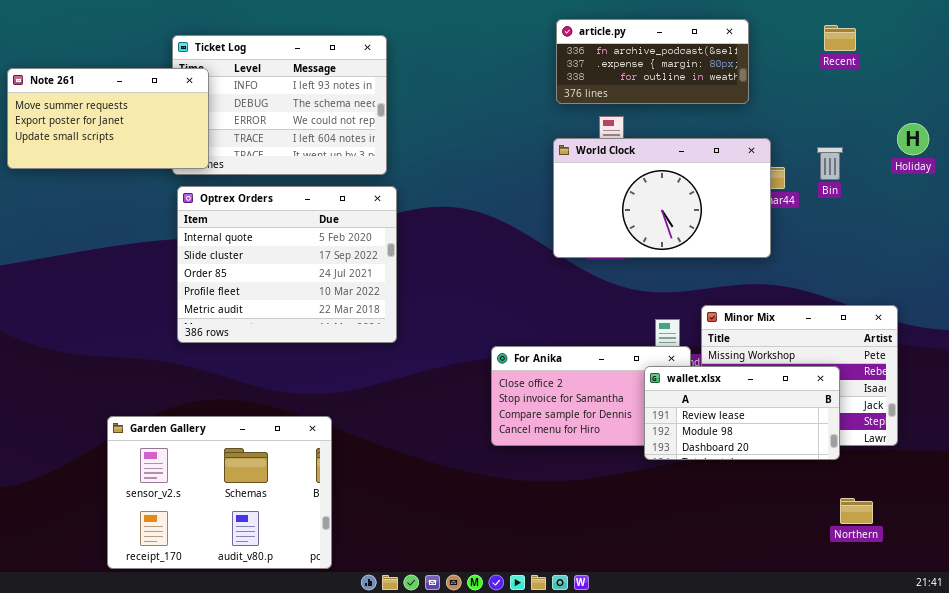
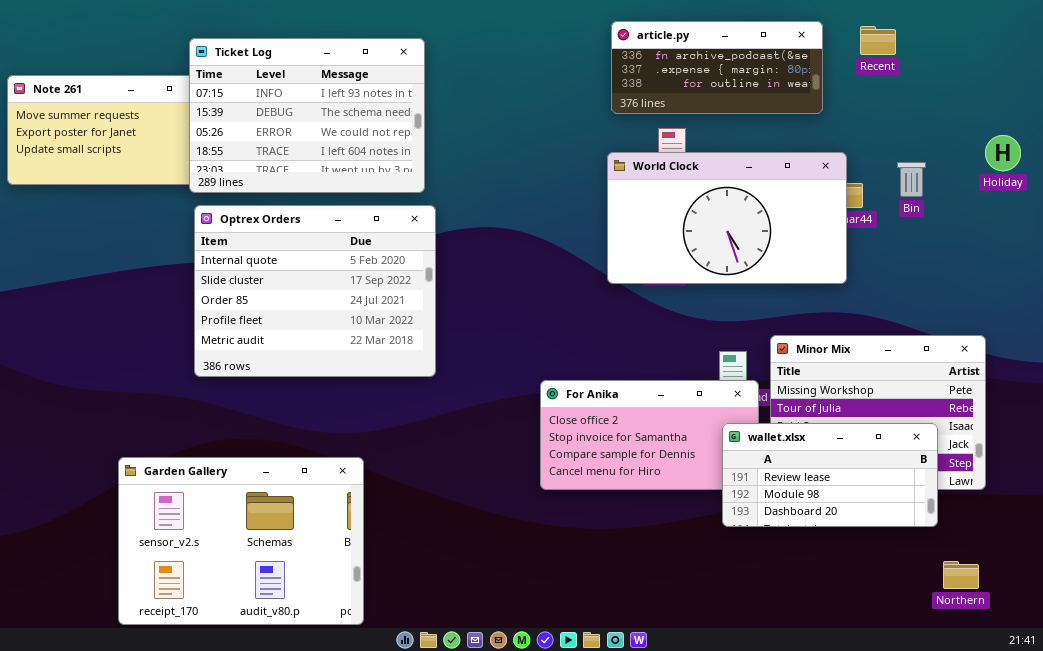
Recent: [824,25,856,51] -> [860,26,896,55], moved
Ticket Log: [172,35,387,175] -> [189,38,425,193], raised
wallet.xlsx: [644,366,840,460] -> [722,423,938,527], moved
Northern: [840,498,873,524] -> [943,561,979,589], moved

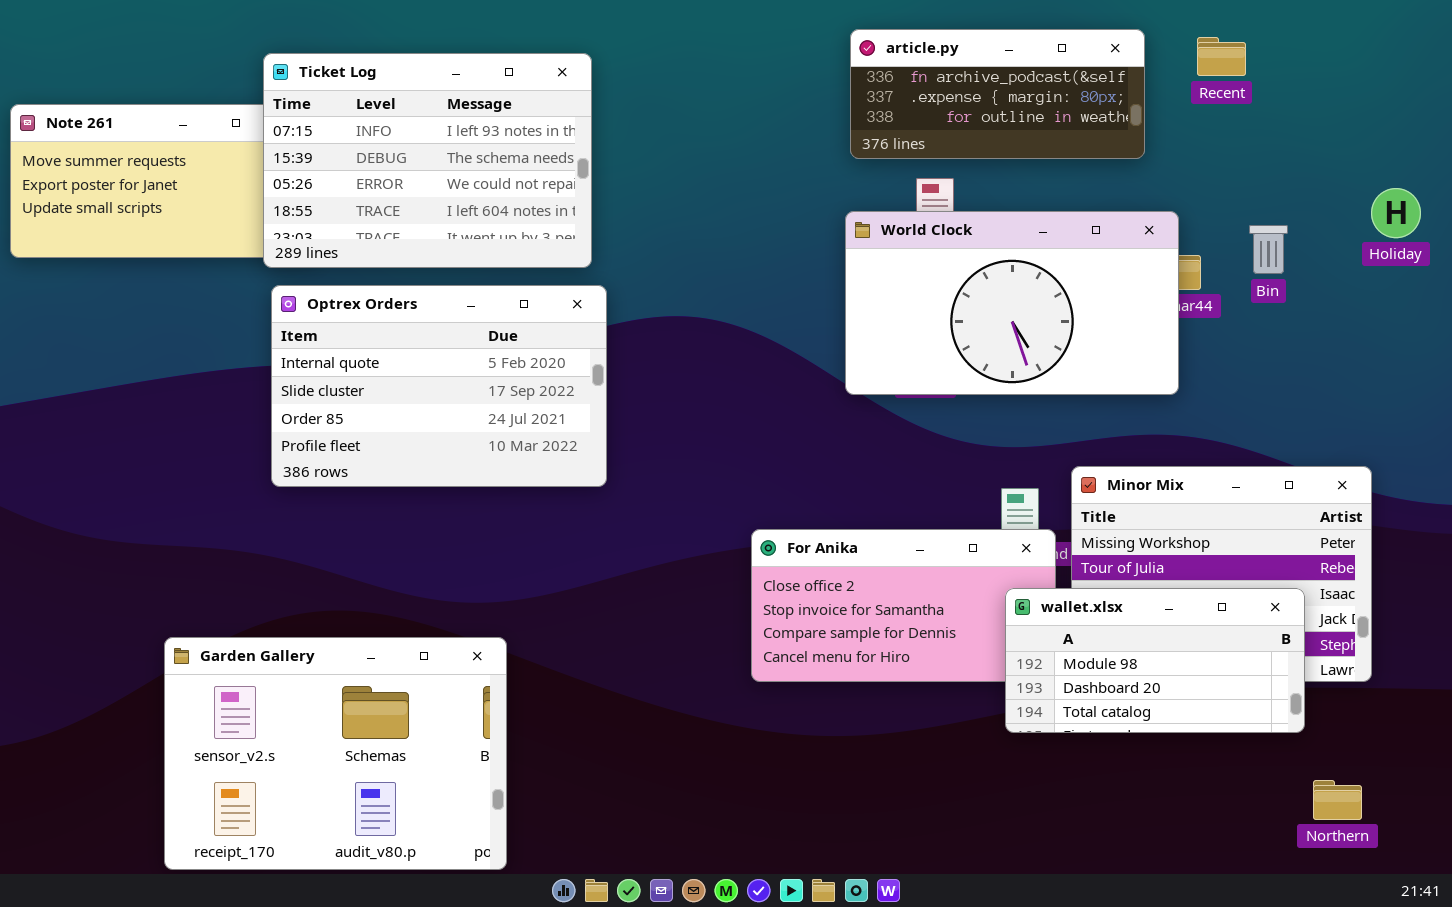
Optrex Orders: [194,205,436,377] -> [271,285,607,487], resized
wallet.xlsx: [722,423,938,527] -> [1005,588,1305,733], scrolled down 1 row

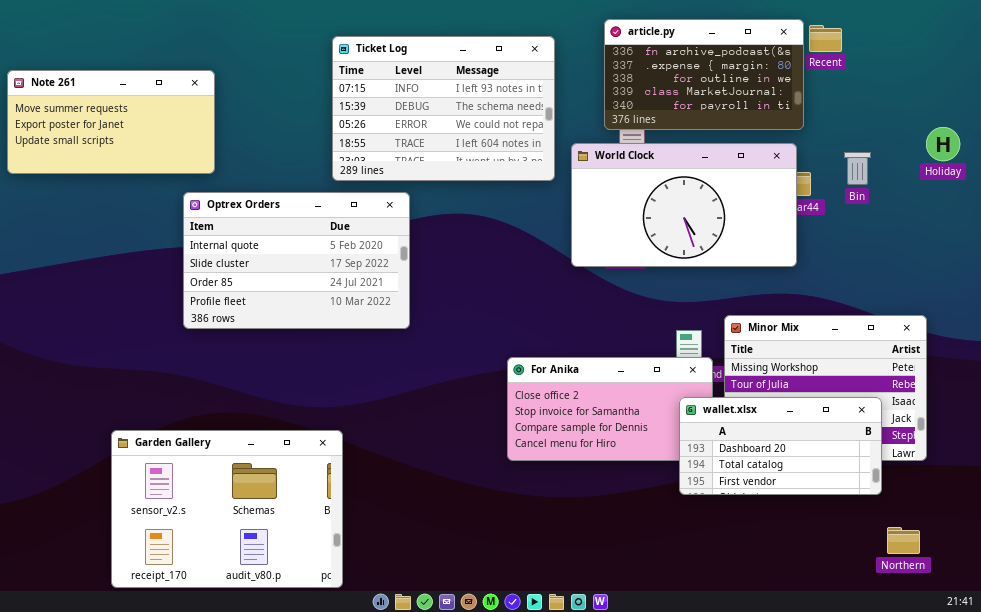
article.py: [850,29,1145,159] -> [604,19,804,130], moved, resized
Ticket Log: [263,53,592,268] -> [332,36,555,181], moved
wallet.xlsx: [1005,588,1305,733] -> [679,397,882,495], scrolled down 1 row

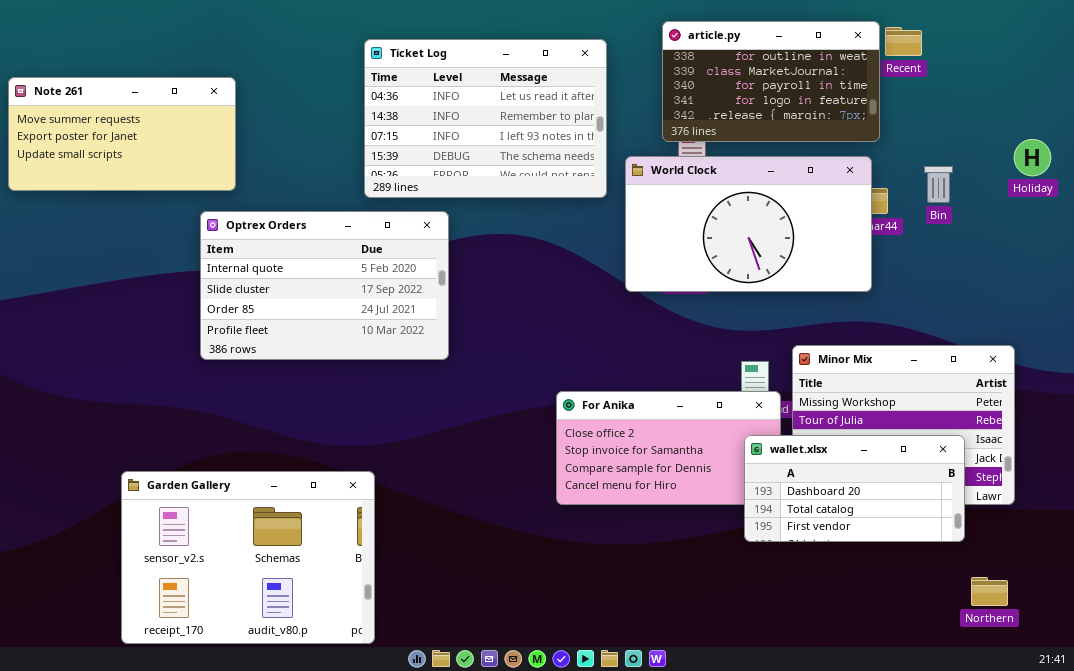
article.py: [604,19,804,130] -> [662,21,880,142], scrolled down 2 rows
Ticket Log: [332,36,555,181] -> [364,39,607,198], scrolled up 2 rows

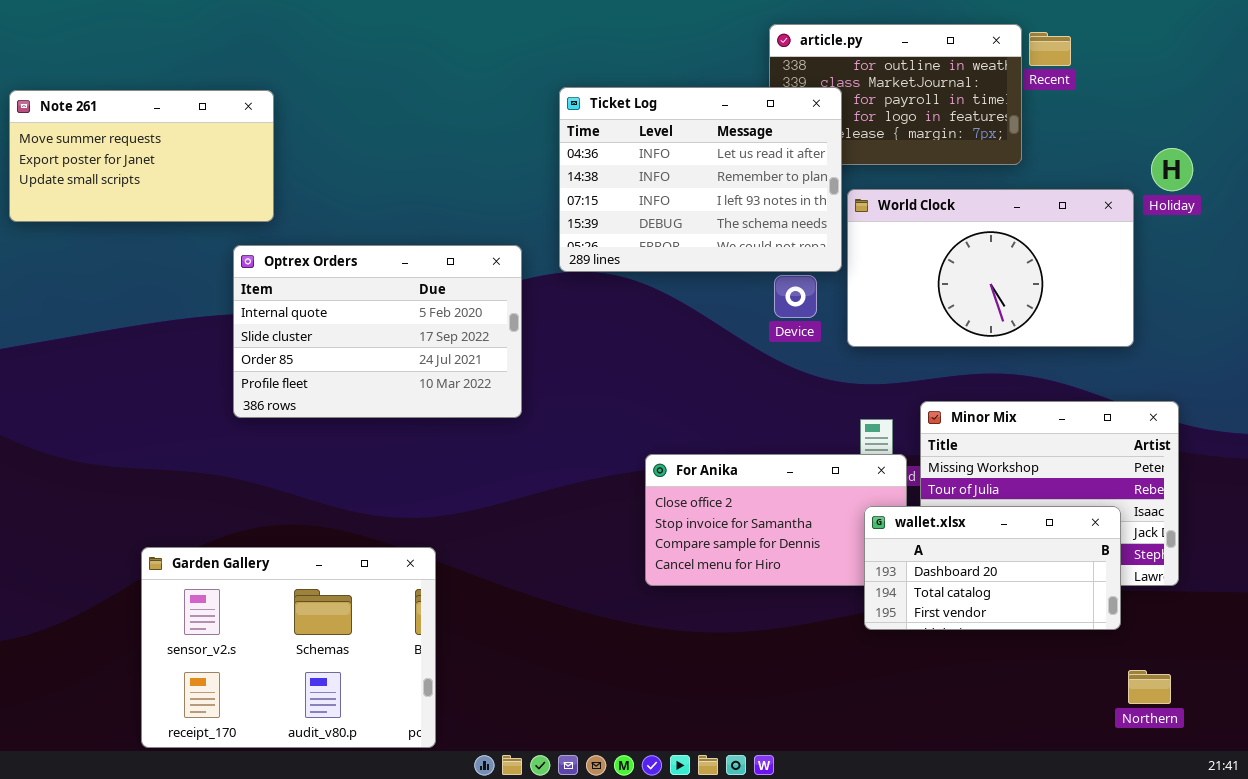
Ticket Log: [364,39,607,198] -> [559,87,842,272], moved
Holiday: [1014,139,1051,176] -> [1151,148,1193,191], moved
World Clock: [625,156,872,292] -> [847,189,1134,347], moved

